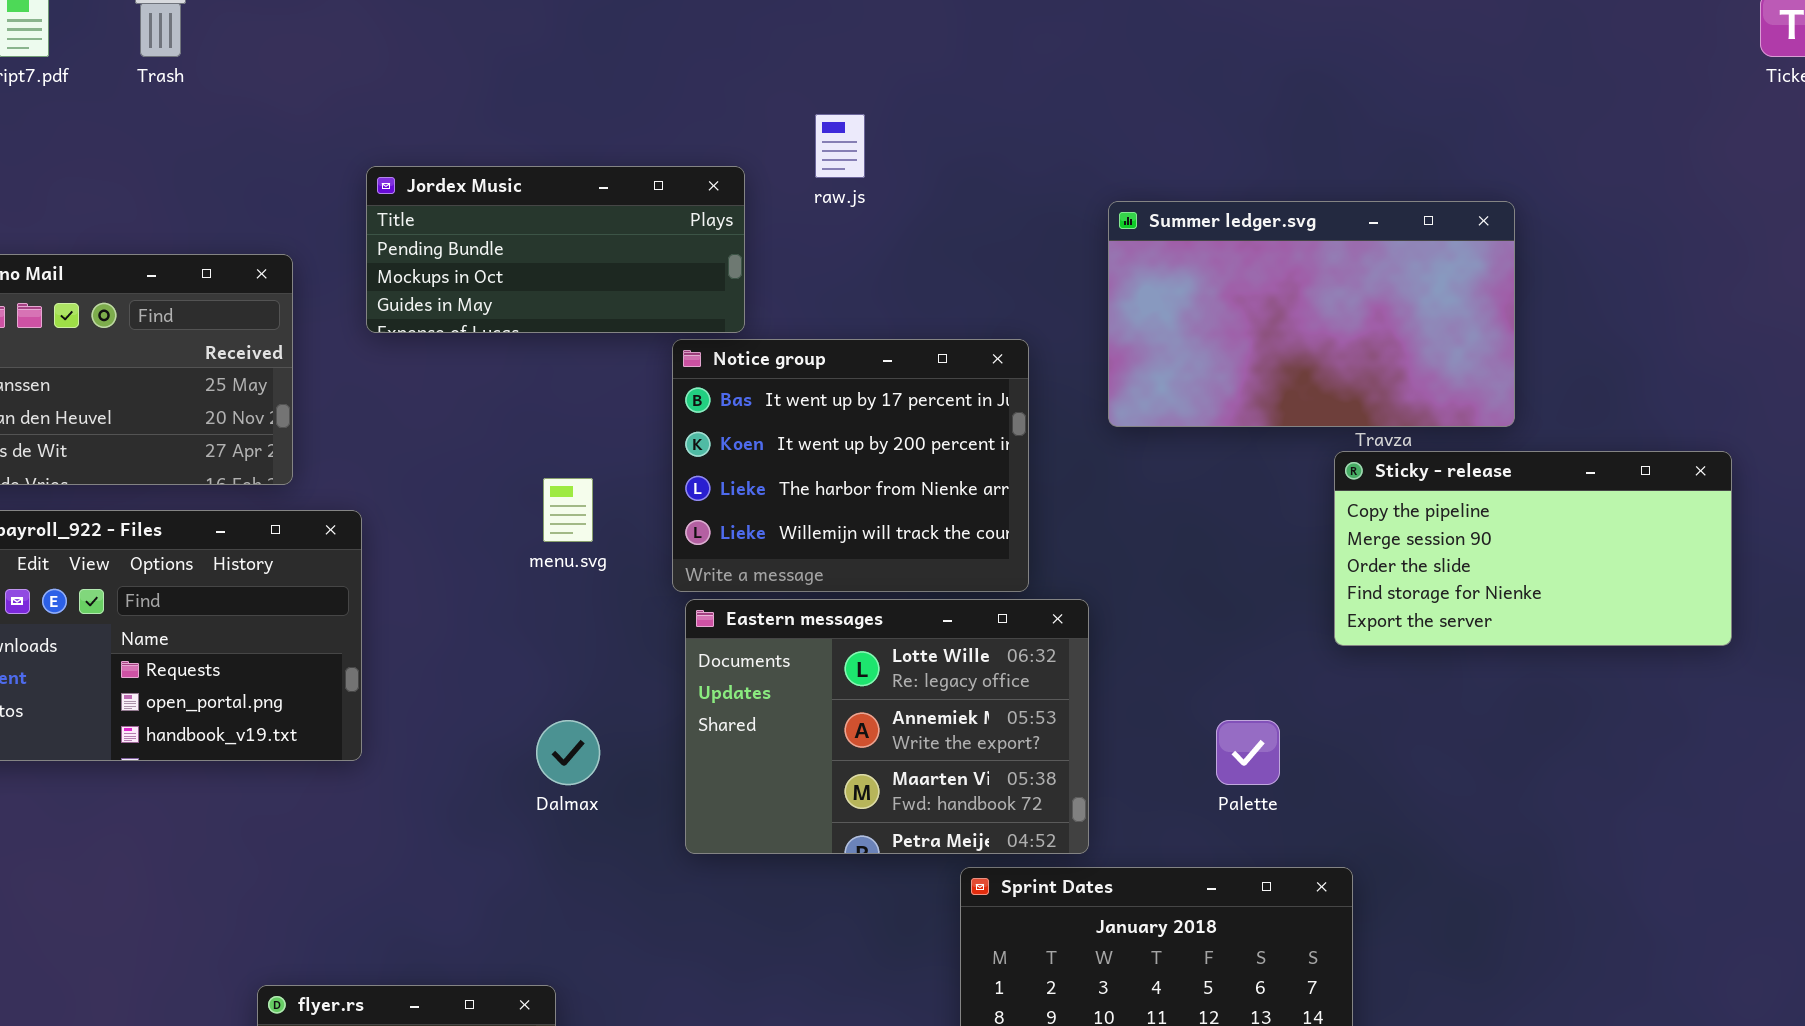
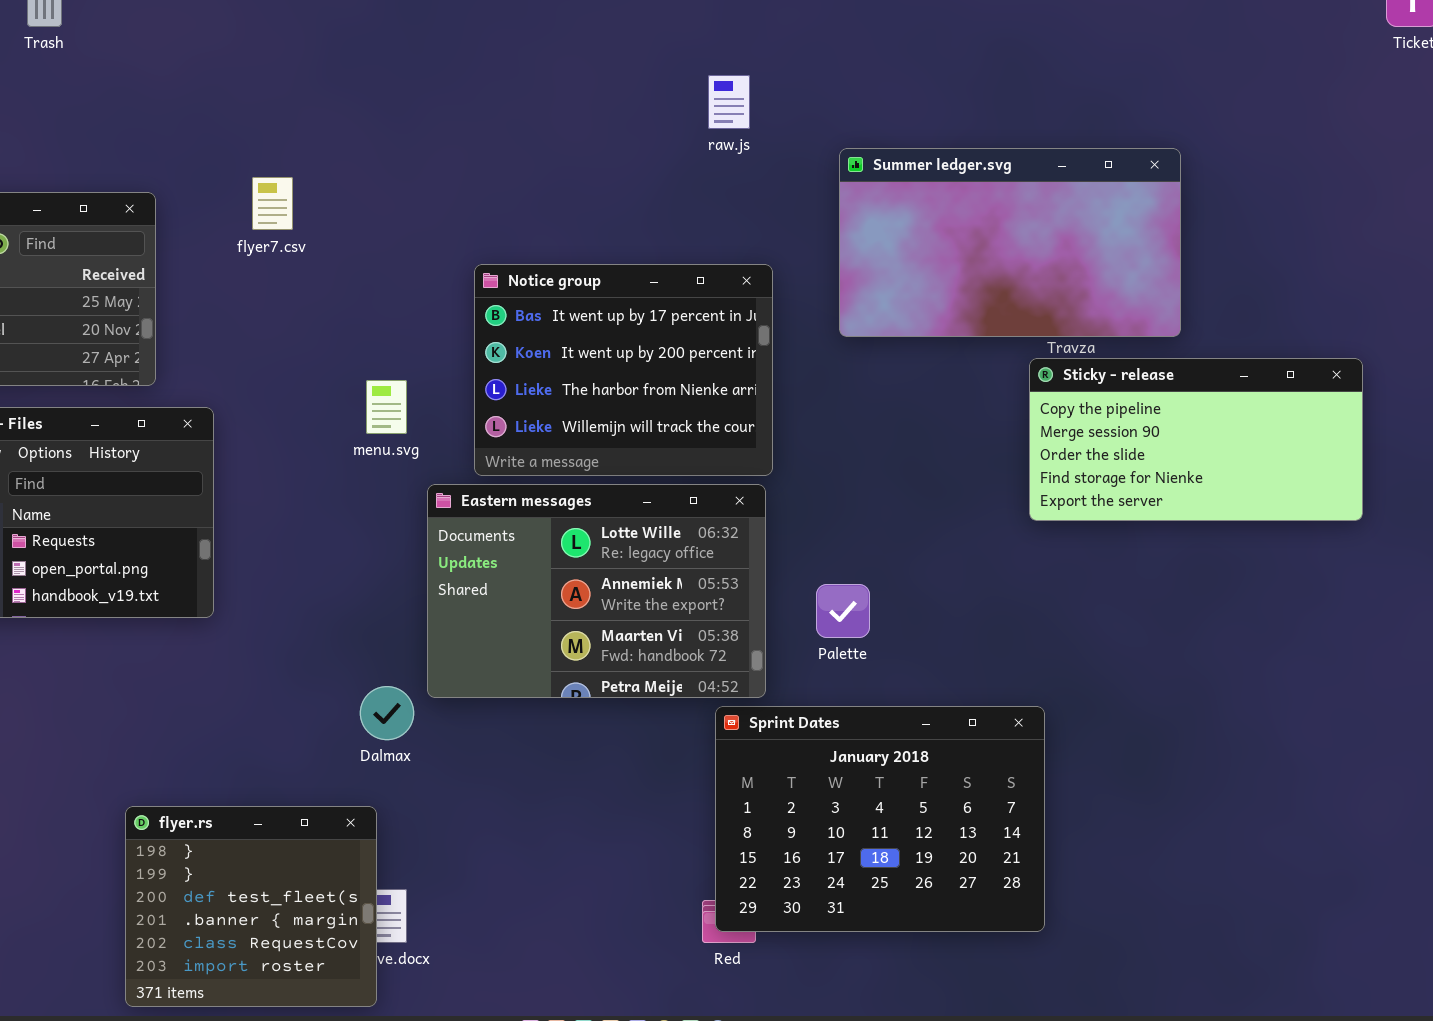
raw.js: [815,114,865,178] -> [708,75,750,129], moved
Jordex Music: [366,166,745,333] -> none, closed
Eastern messages: [685,599,1089,854] -> [427,484,766,698], moved
Dalmax: [536,720,600,785] -> [360,686,414,740], moved
Palette: [1216,720,1280,785] -> [816,584,870,638], moved

